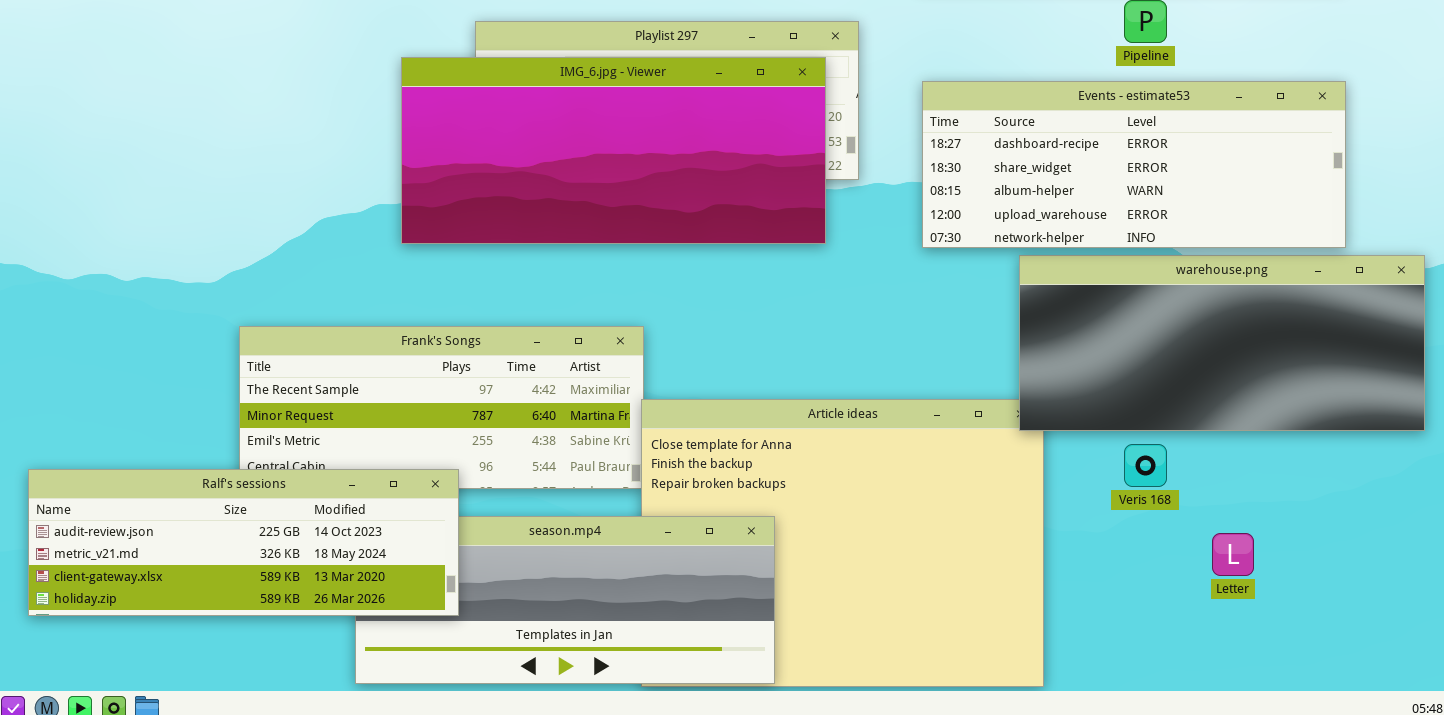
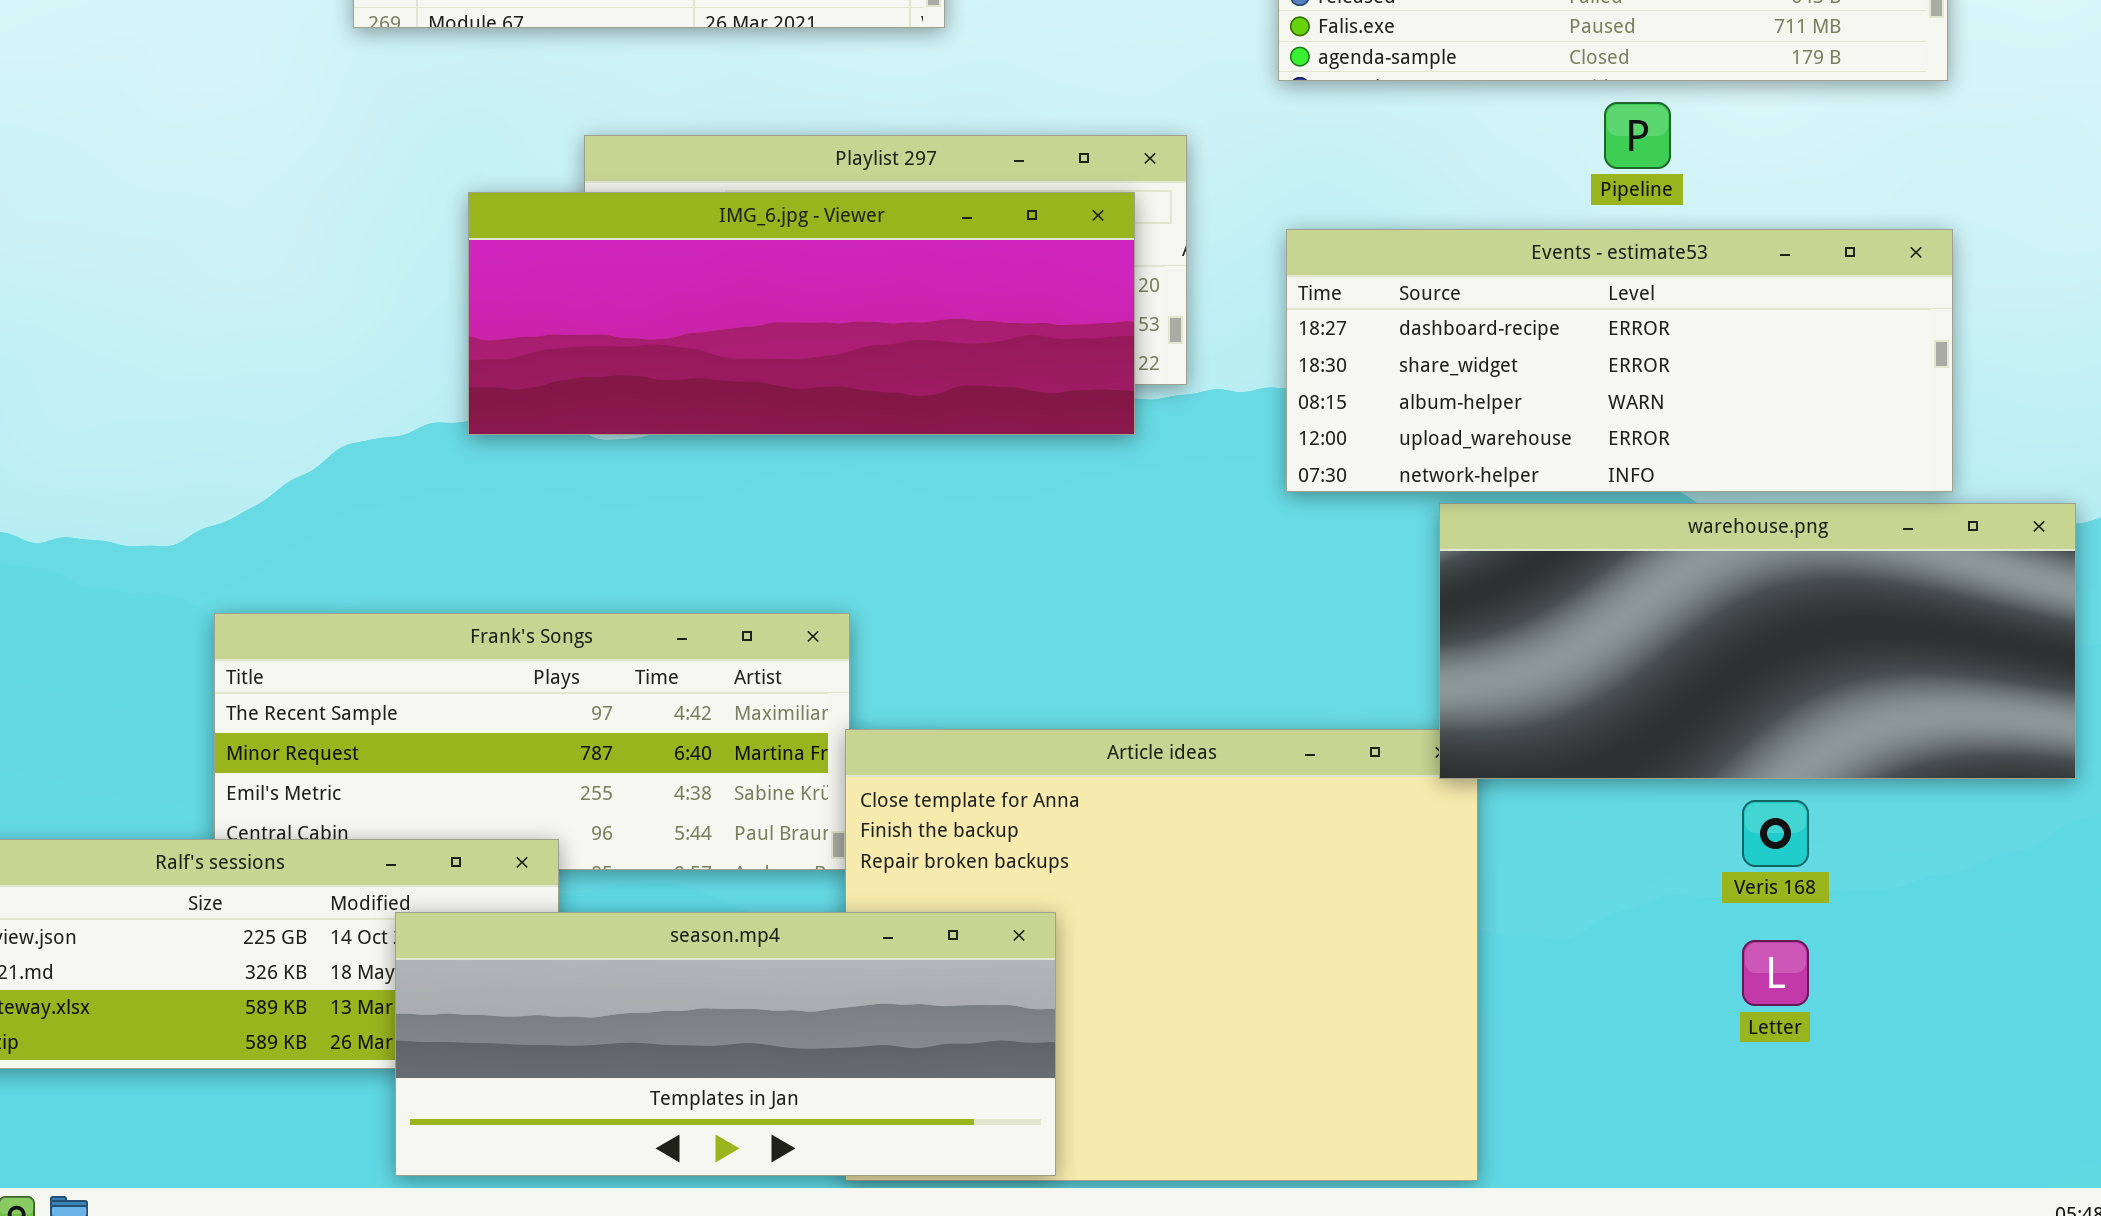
IMG_6.jpg - Viewer: [401,57,826,244] -> [468,192,1135,435], resized
Veris 168: [1124,444,1167,487] -> [1742,800,1809,867], moved
season.mp4: [355,516,775,684] -> [395,912,1056,1176], raised

